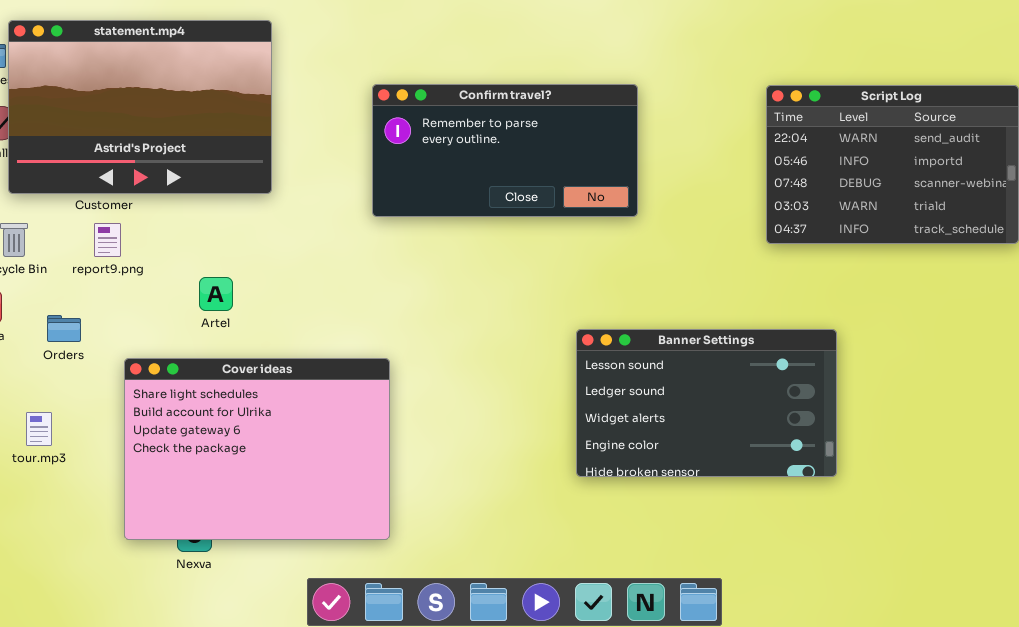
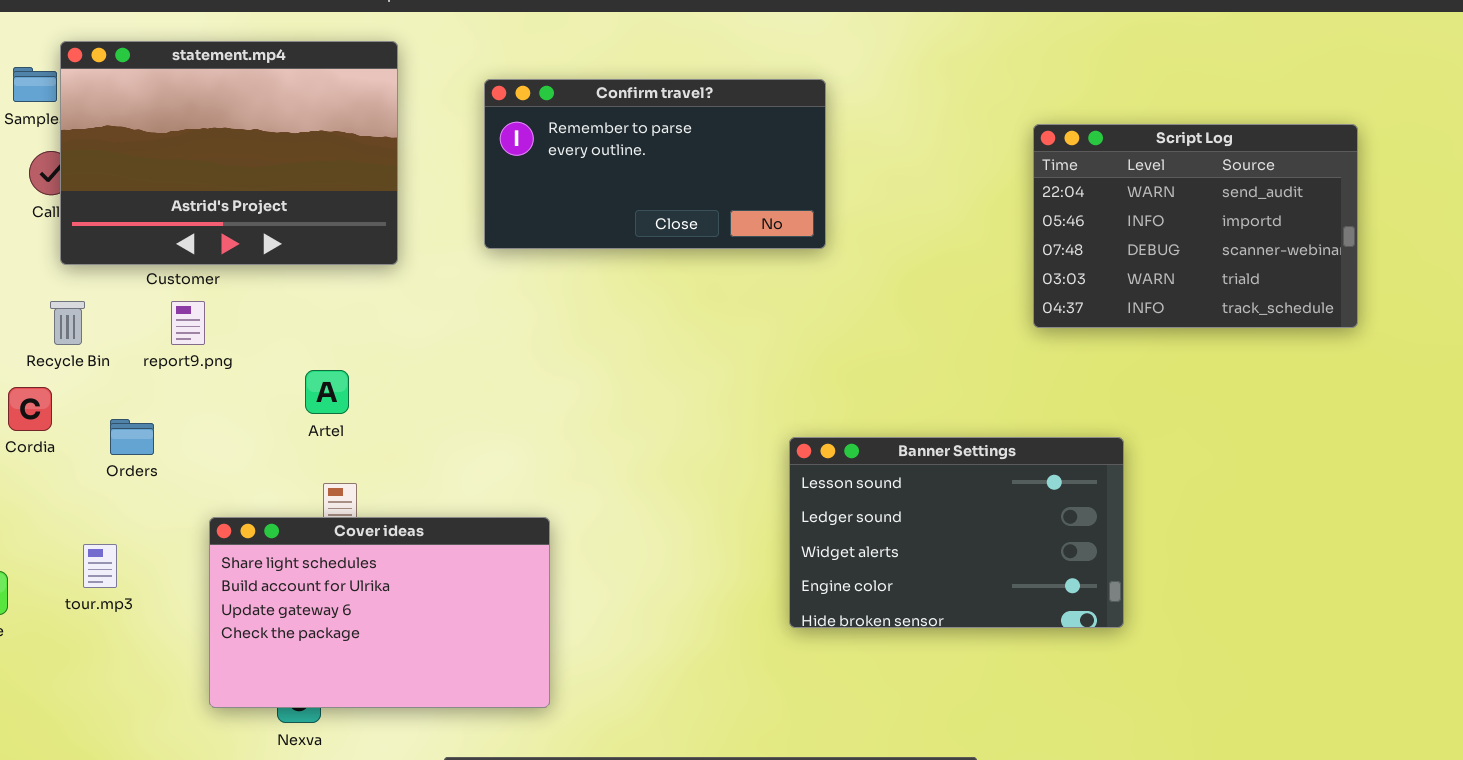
Confirm travel?: [372,84,638,217] -> [484,79,826,249], moved
Cover ideas: [124,358,390,540] -> [209,517,550,708], resized

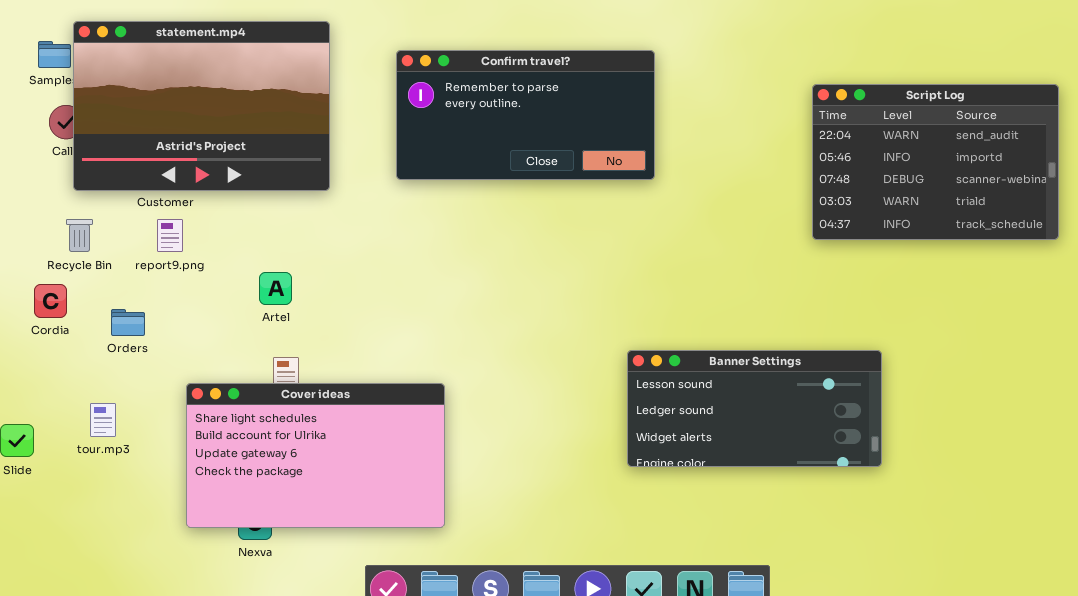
Banner Settings: [789,437,1124,628] -> [627,350,882,467], resized

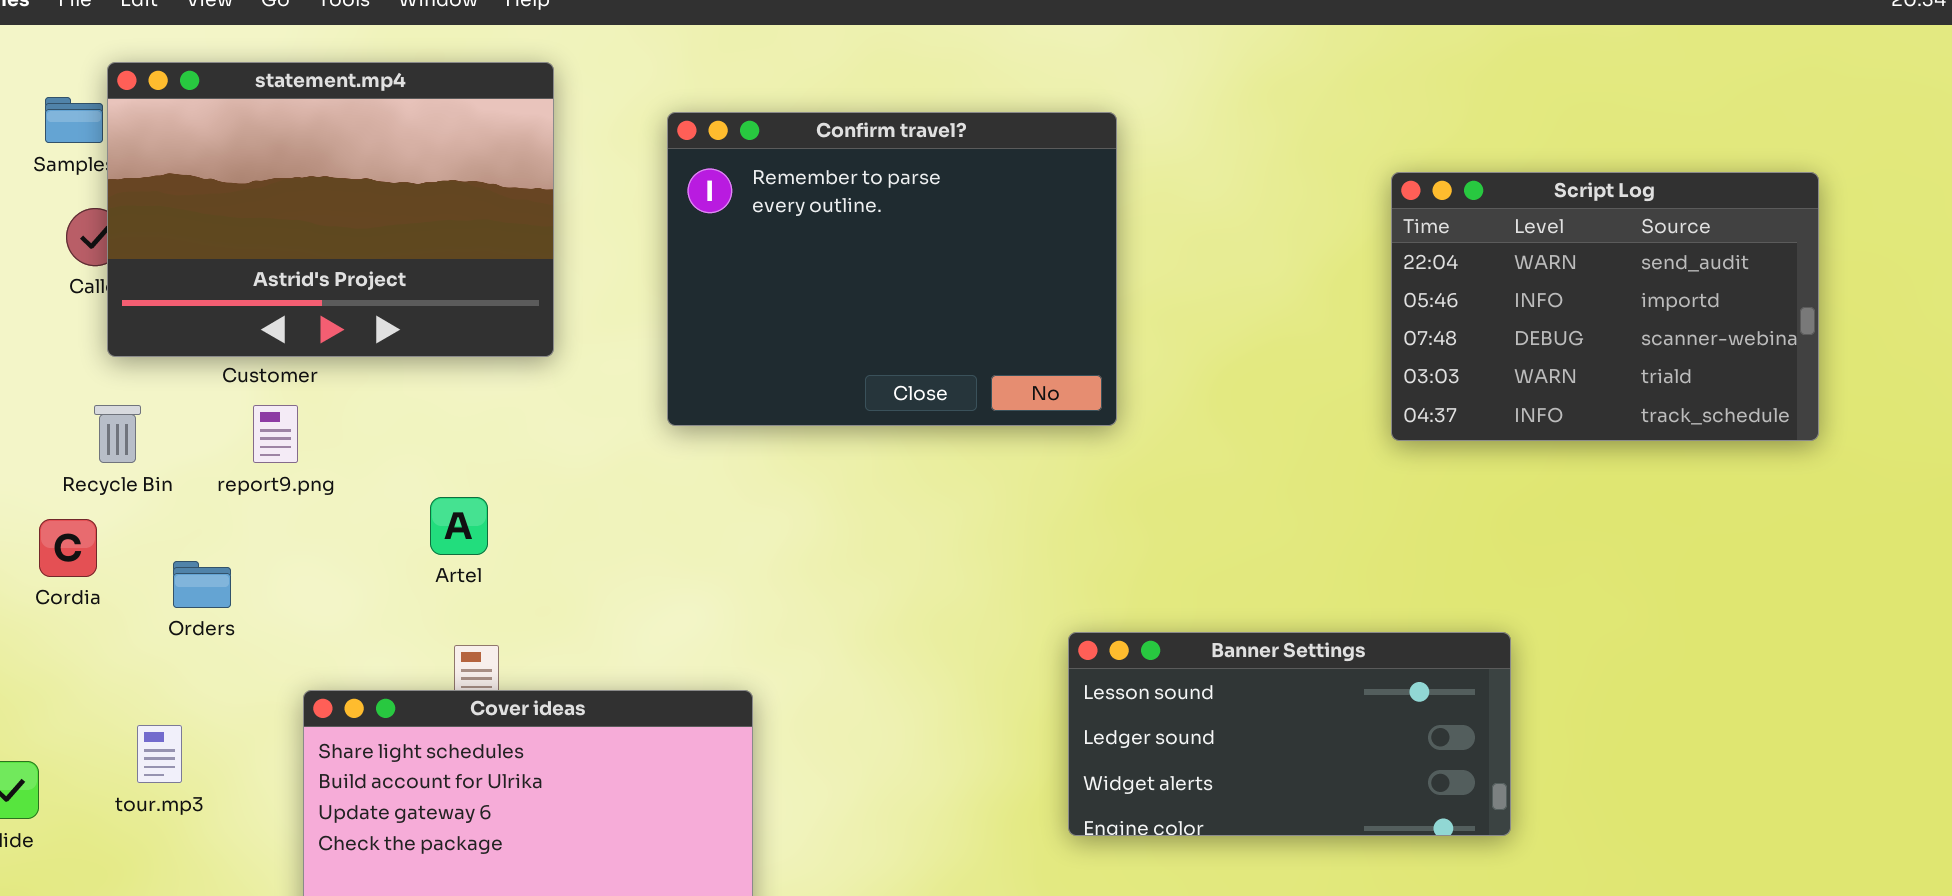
Confirm travel?: [396,50,655,180] -> [667,112,1117,426], resized

